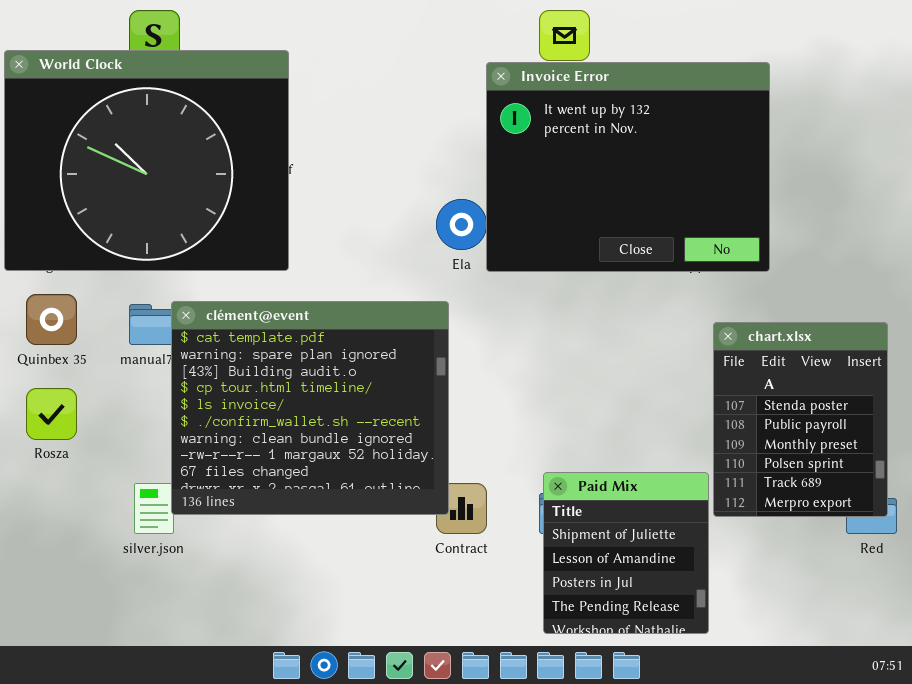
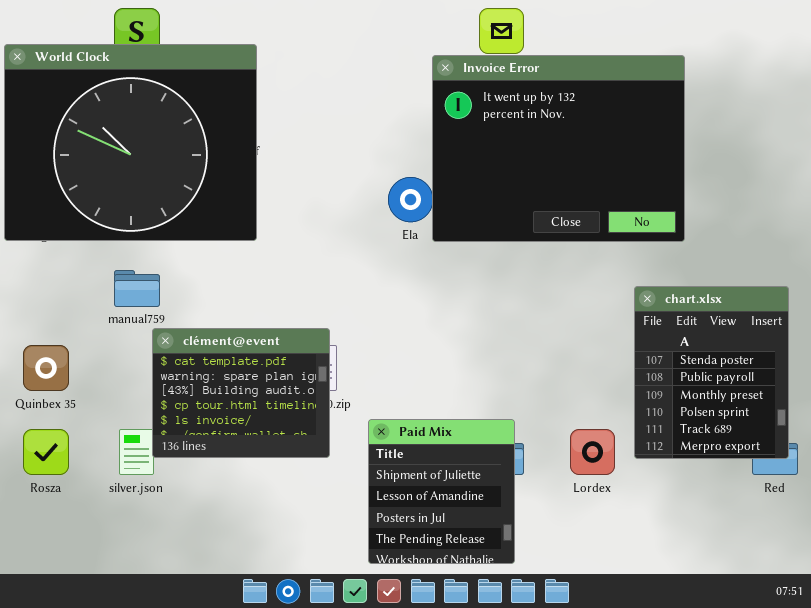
Quinbex 35: [26,294,77,345] -> [23,345,69,391], moved
clément@event: [171,301,449,515] -> [152,328,330,458], resized
Rosza: [26,388,77,440] -> [23,429,69,475], moved
Paid Mix: [543,472,709,634] -> [368,419,515,564], moved

